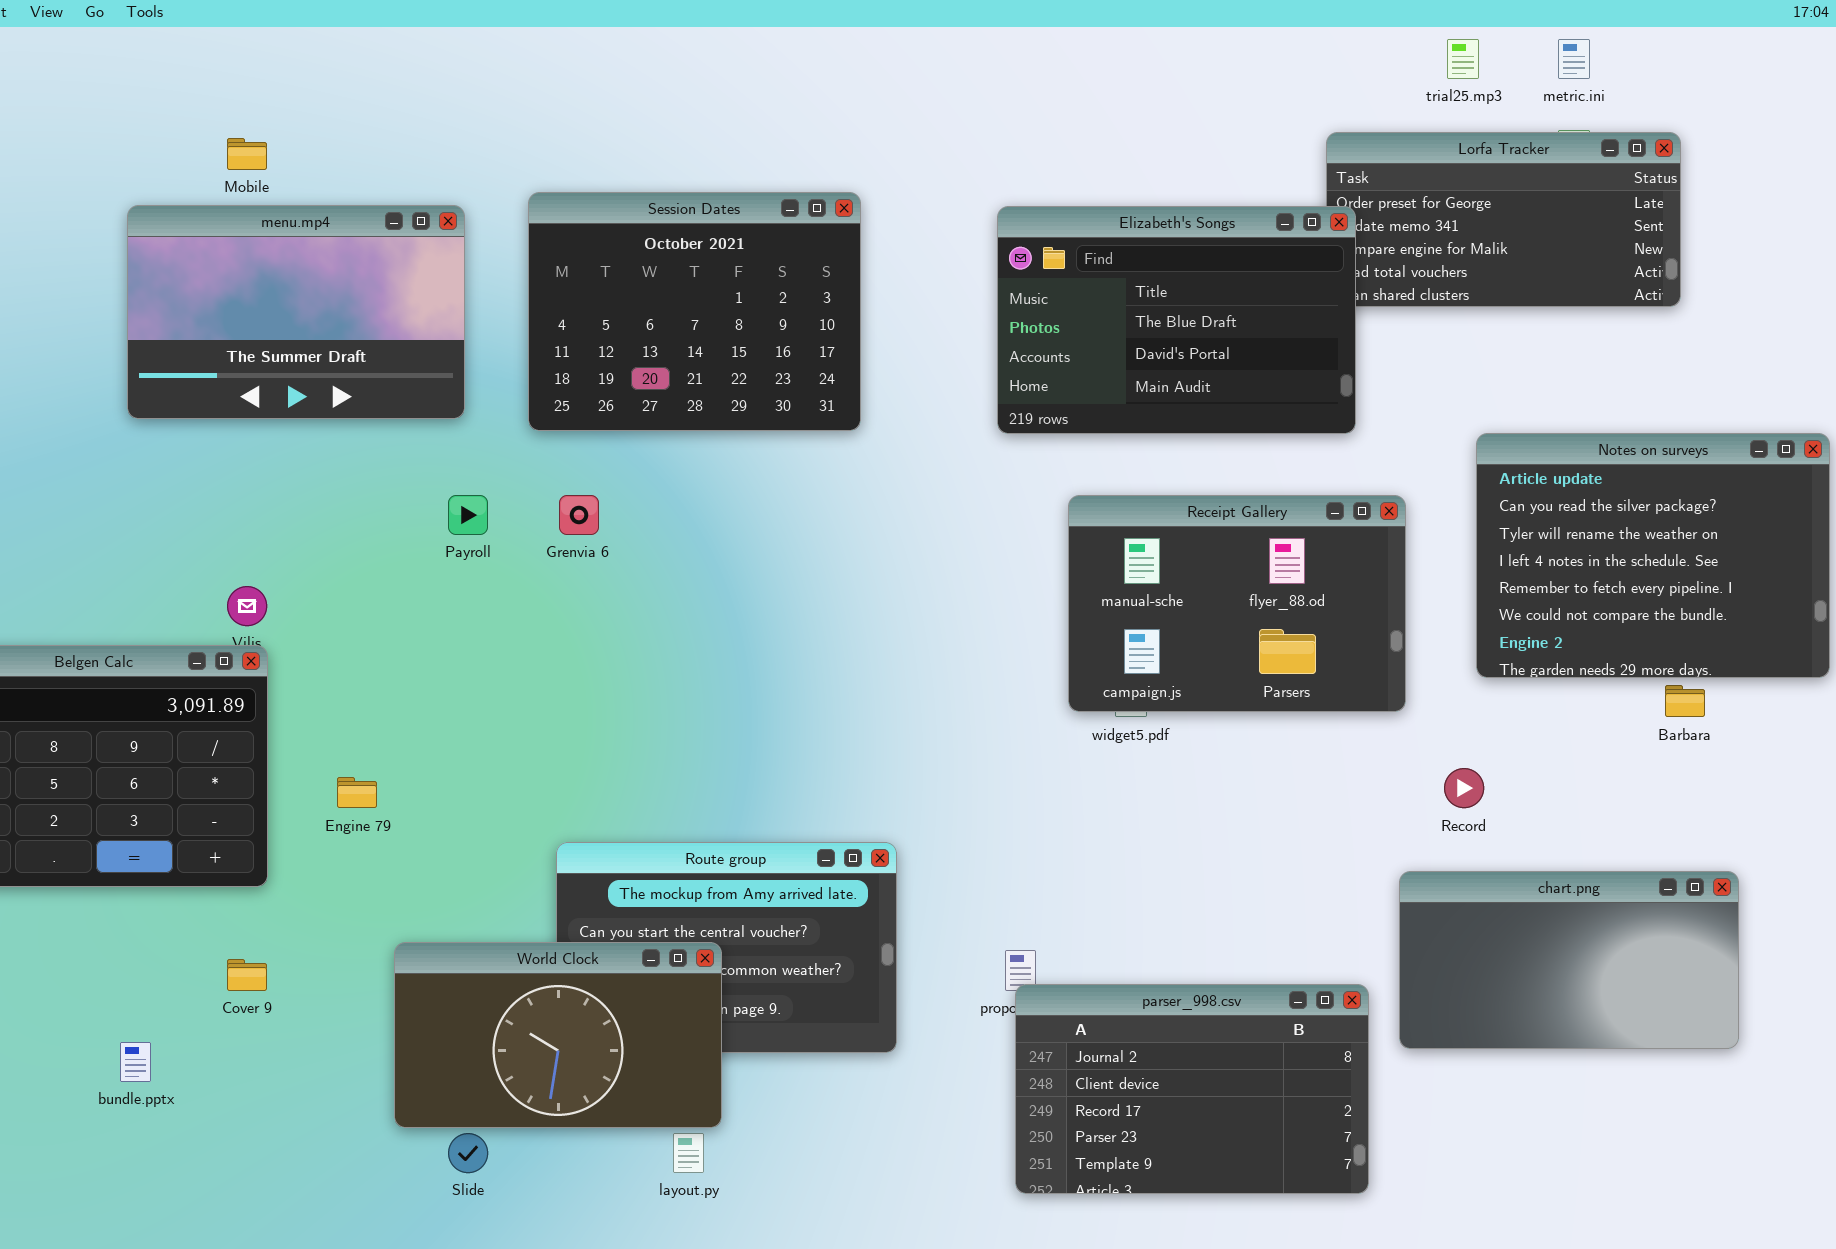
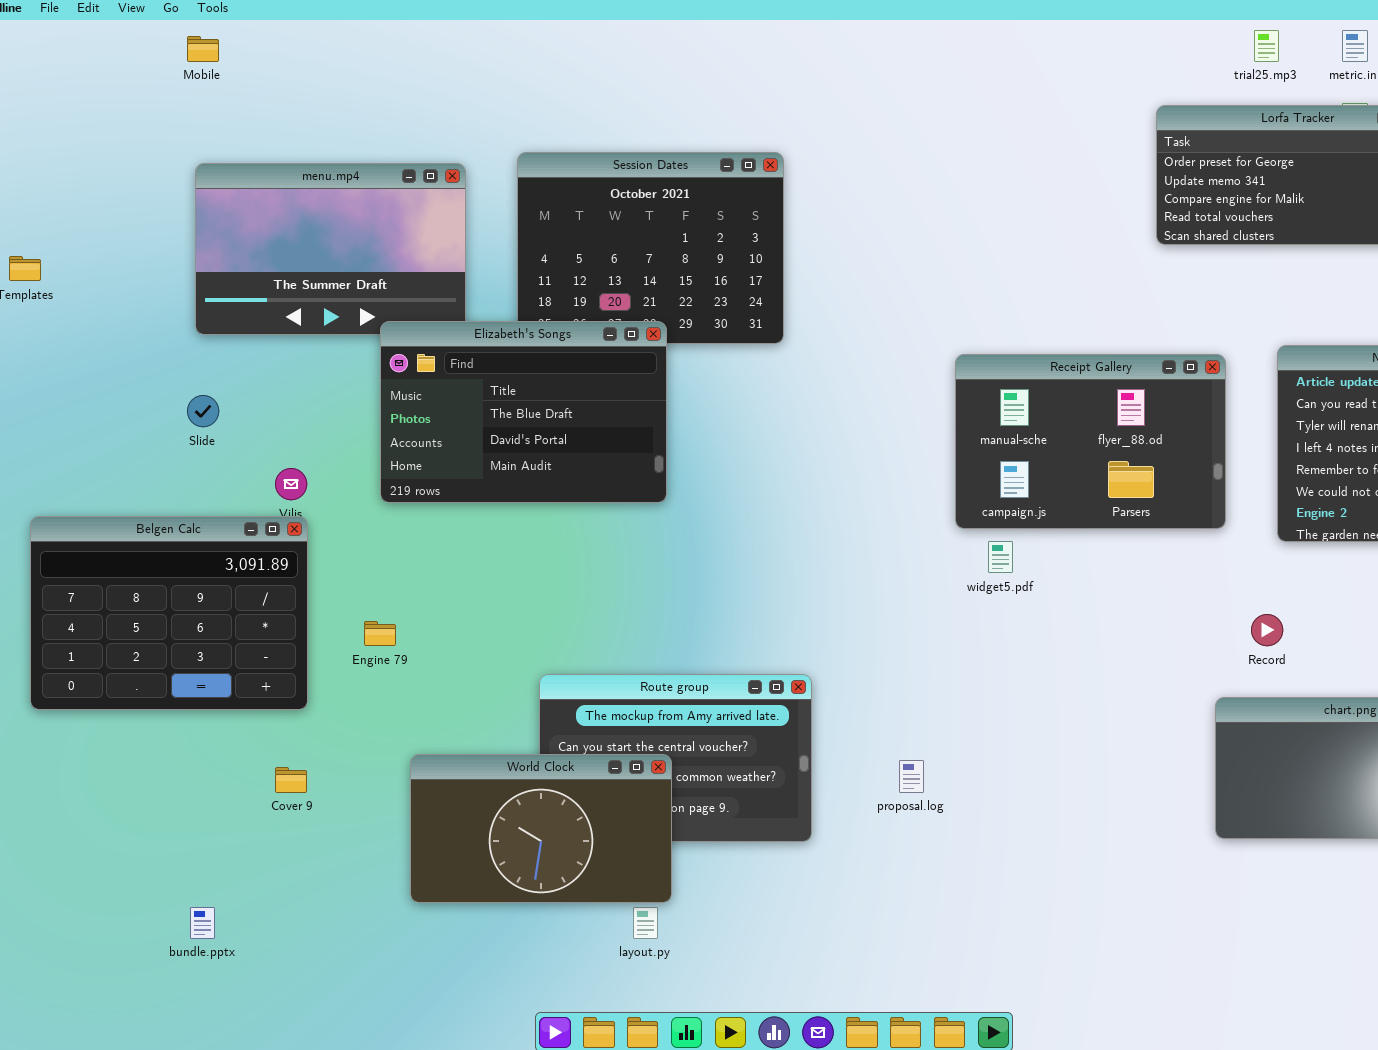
Mobile: [227,138,267,170] -> [187,36,219,62], moved
Elizabeth's Songs: [997,206,1356,434] -> [380,321,667,503], moved
Receipt Gallery: [1068,495,1406,712] -> [955,354,1226,529], moved
parser_998.csv: [1015,984,1369,1194] -> none, closed
bundle.pptx: [120,1042,151,1082] -> [190,907,215,939], moved
Slide: [448,1133,488,1173] -> [187,395,219,427], moved

